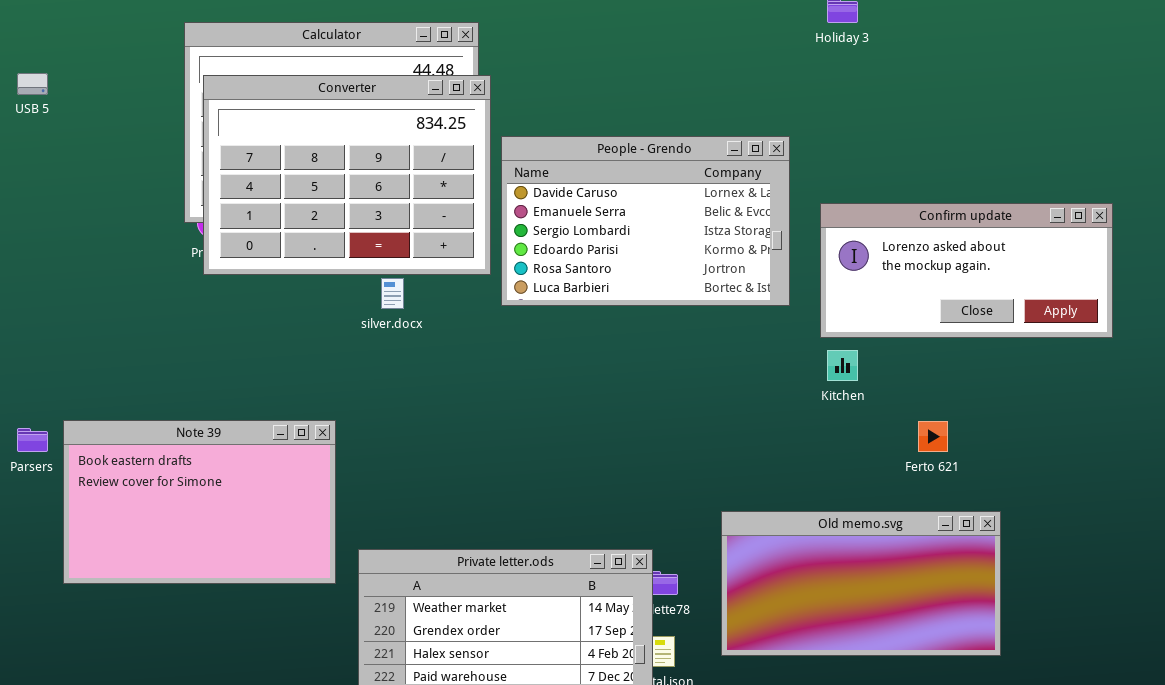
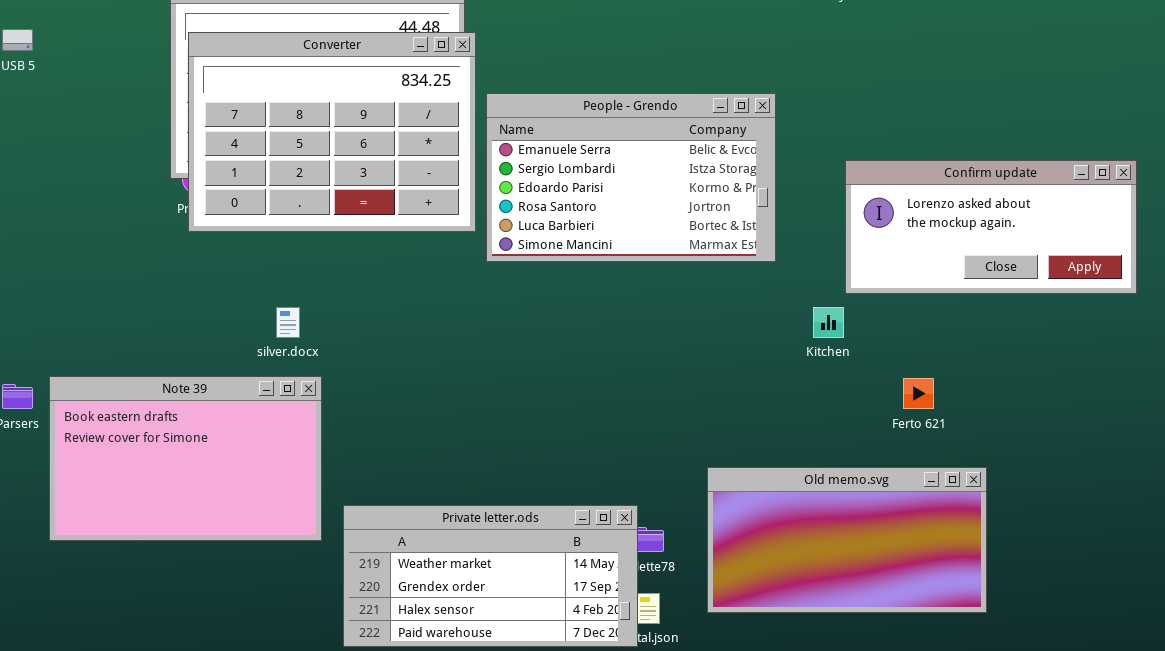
People - Grendo: [501,136,790,306] -> [486,93,776,262], scrolled down 1 row
Confirm update: [820,203,1113,338] -> [845,160,1137,294], moved
silver.docx: [381,278,404,309] -> [276,307,300,338], moved

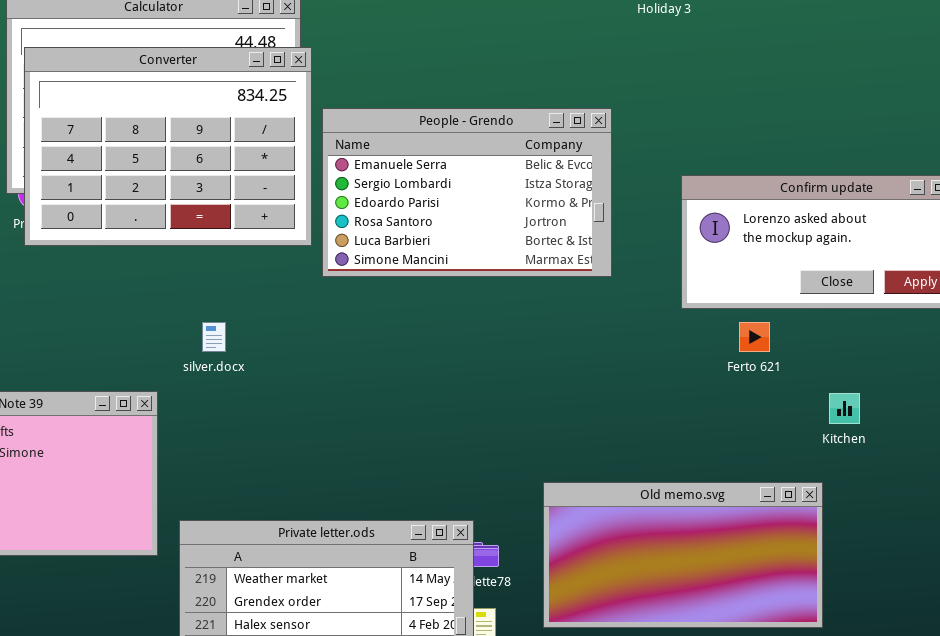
silver.docx: [276,307,300,338] -> [202,322,226,352], moved
Kitchen: [813,307,844,338] -> [829,393,860,424], moved
Ferto 621: [903,378,934,409] -> [739,322,770,352], moved

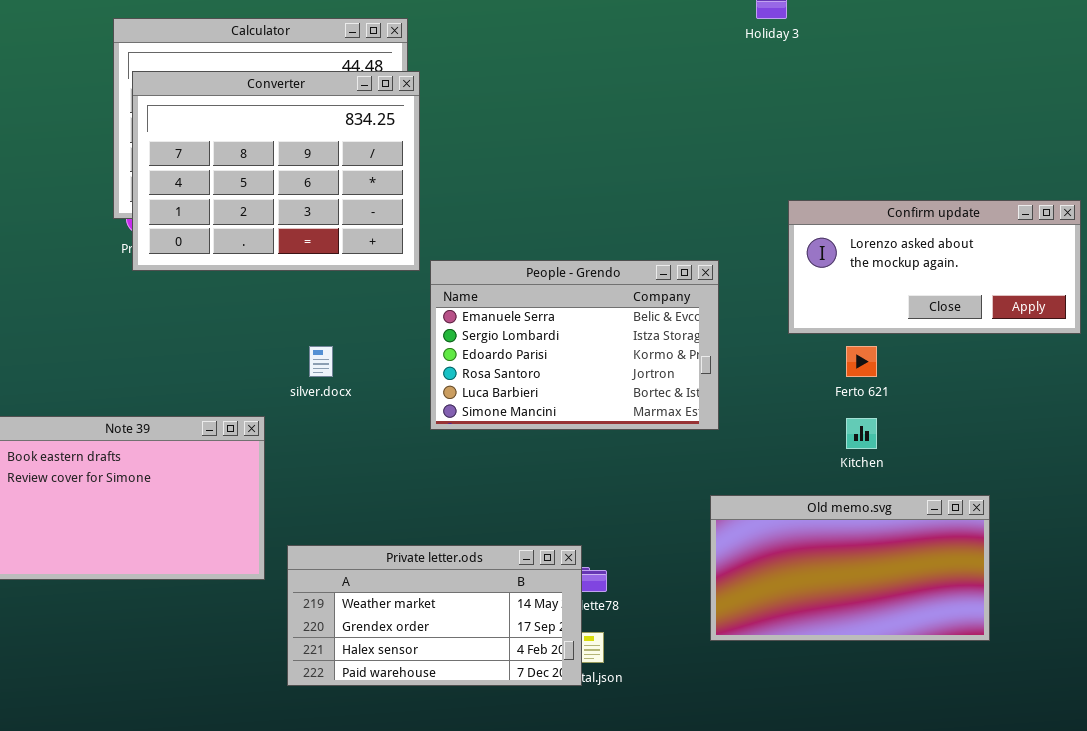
People - Grendo: [322,108,612,277] -> [430,260,719,430], moved
Kitchen: [829,393,860,424] -> [846,418,877,449], moved
Old memo.svg: [543,482,823,628] -> [710,495,990,641], moved

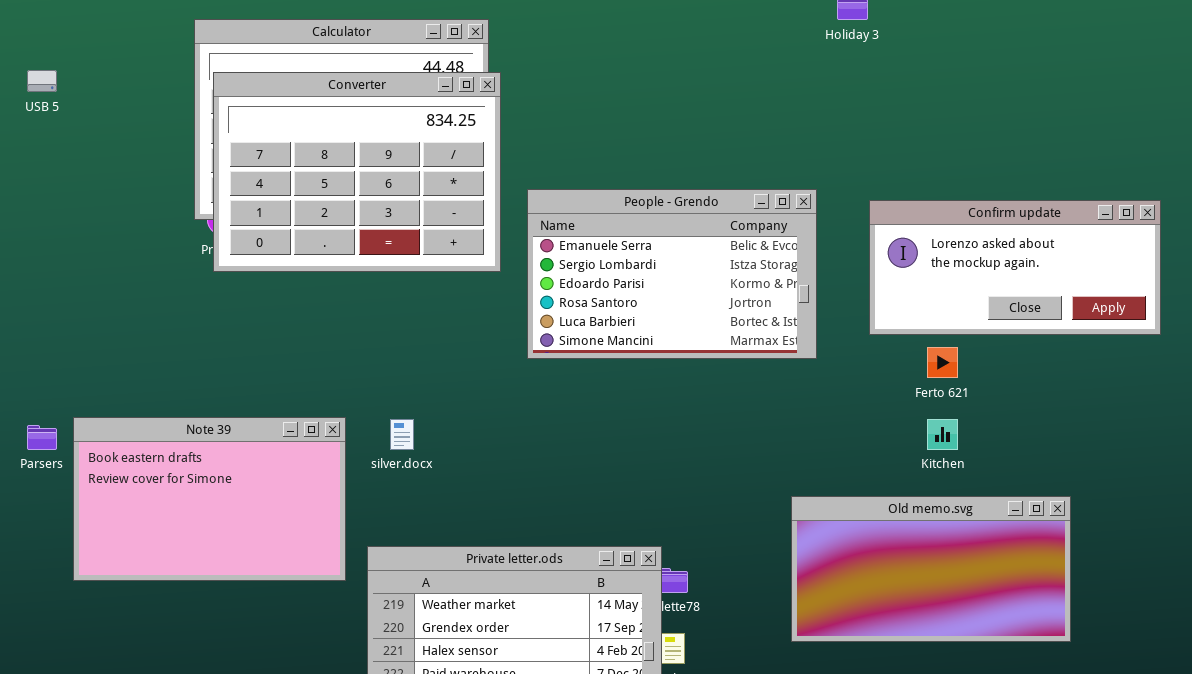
People - Grendo: [430,260,719,430] -> [527,189,817,359], moved
silver.docx: [309,346,333,377] -> [390,419,414,450], moved

